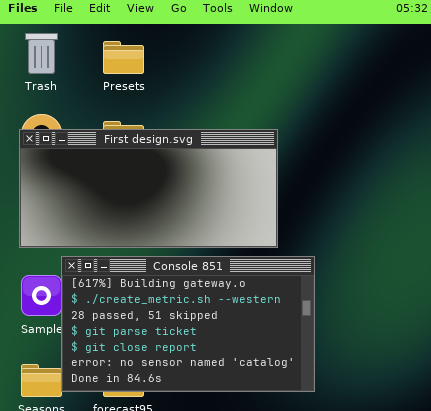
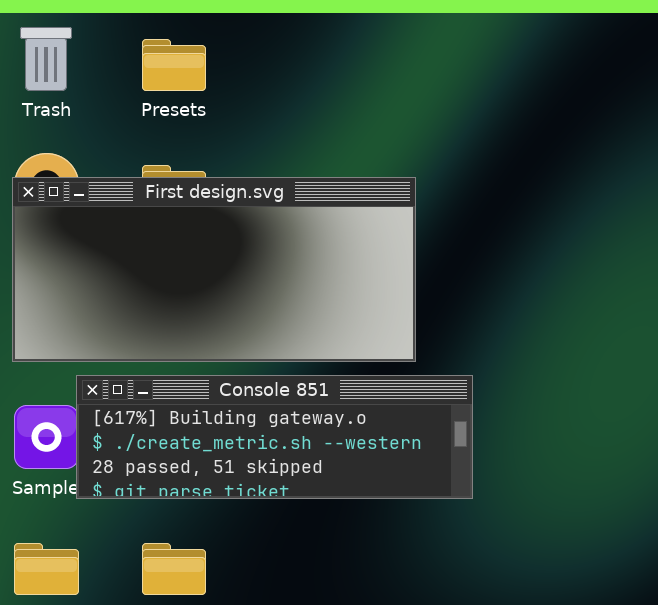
Console 851: [61,256,315,392] -> [76,375,473,499], resized

